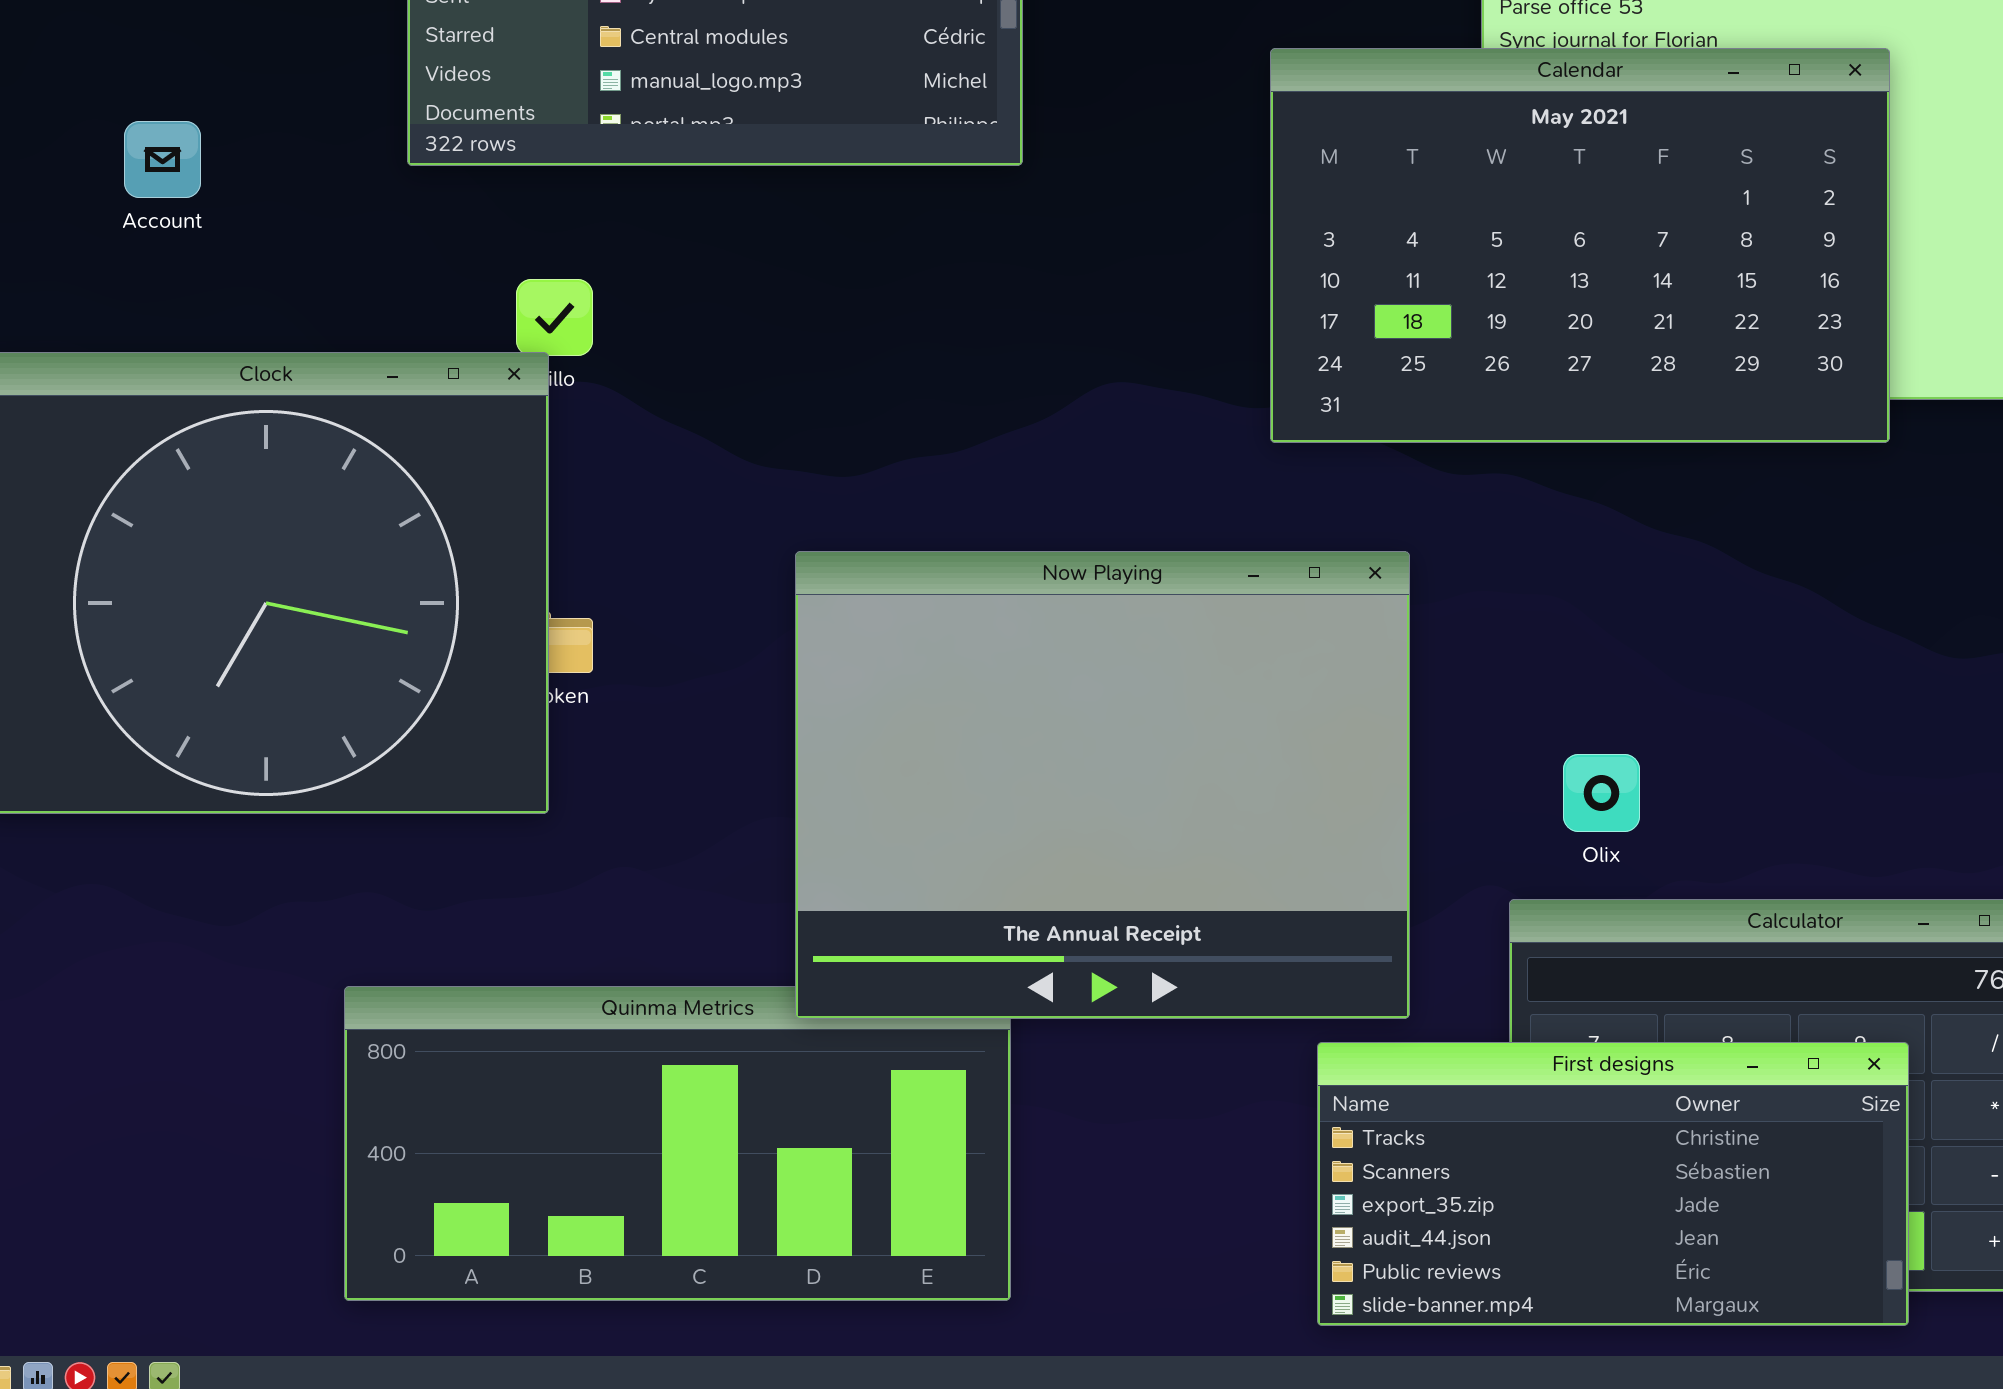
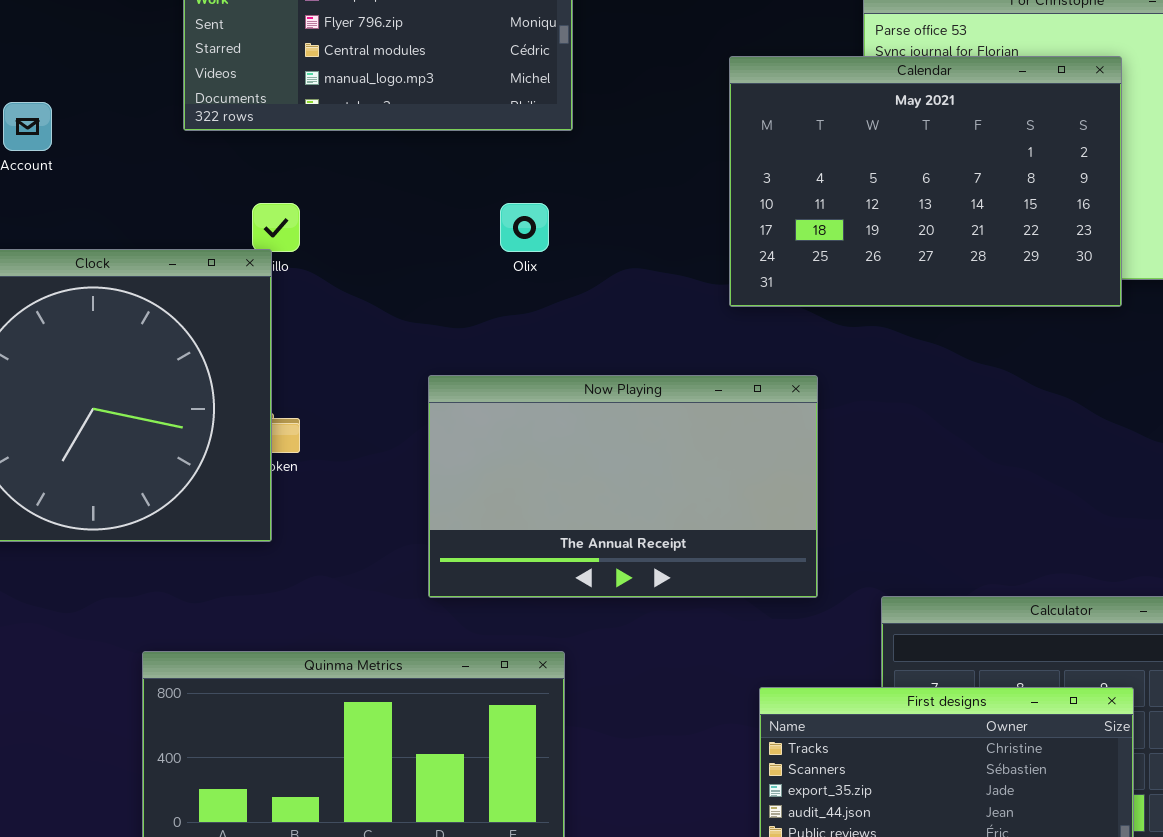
Now Playing: [795,551,1410,1019] -> [428,375,818,598], resized
Olix: [1563,754,1640,832] -> [500,203,549,252], moved

